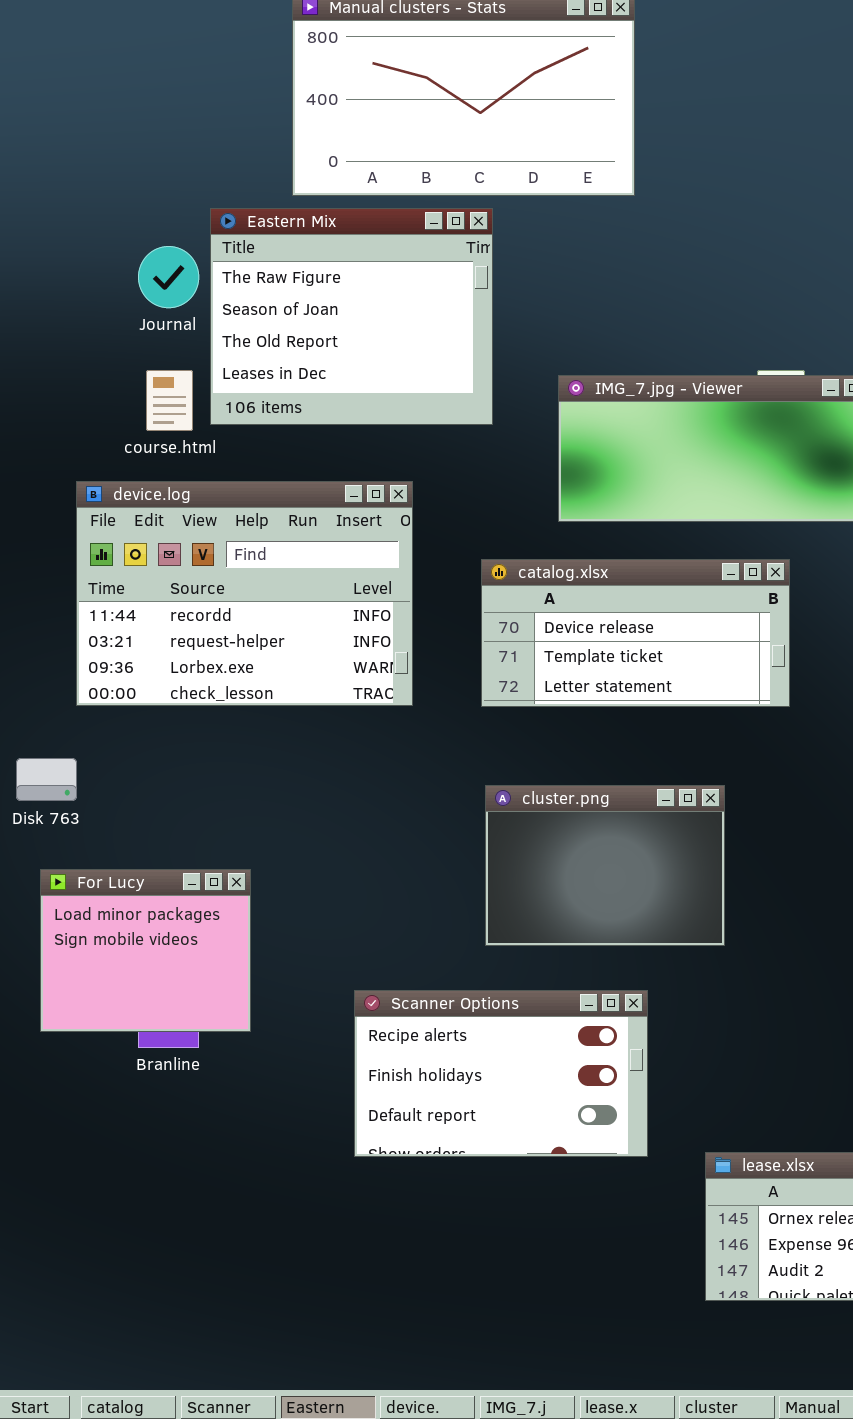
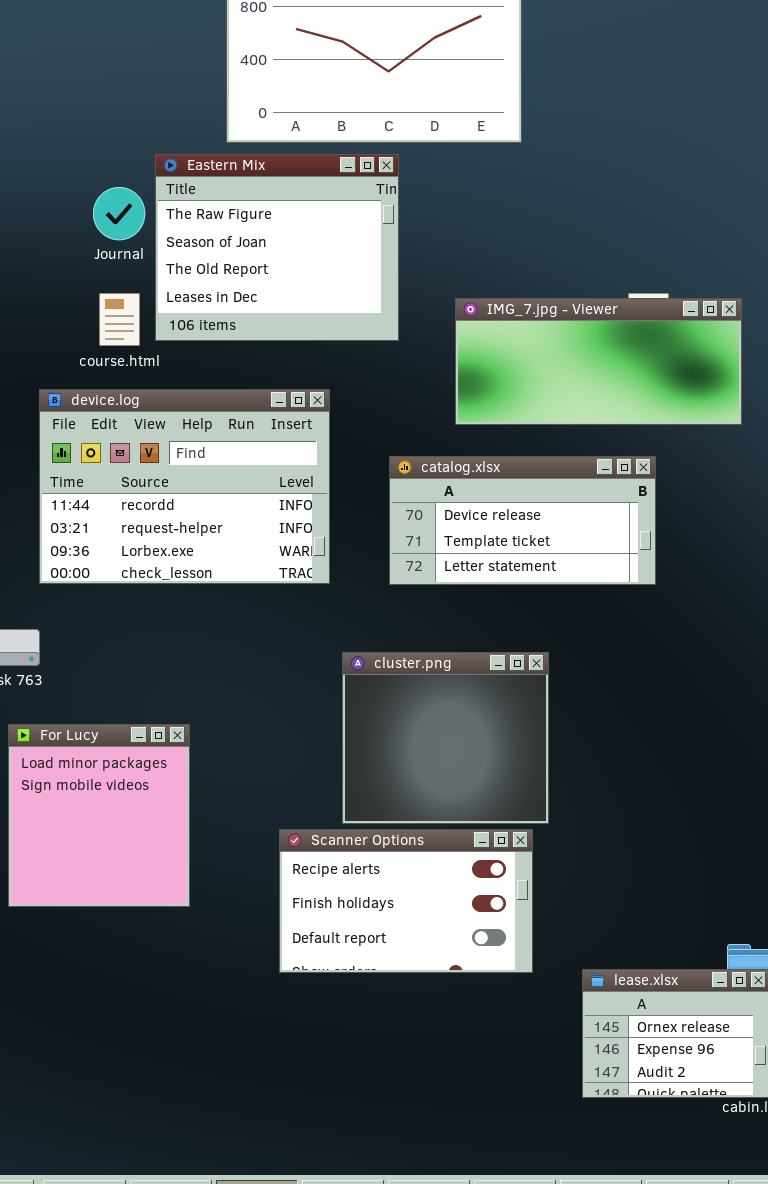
cluster.png: [485,785,725,946] -> [342,652,549,824], moved, resized
For Lucy: [40,869,251,1032] -> [8,724,190,907], resized

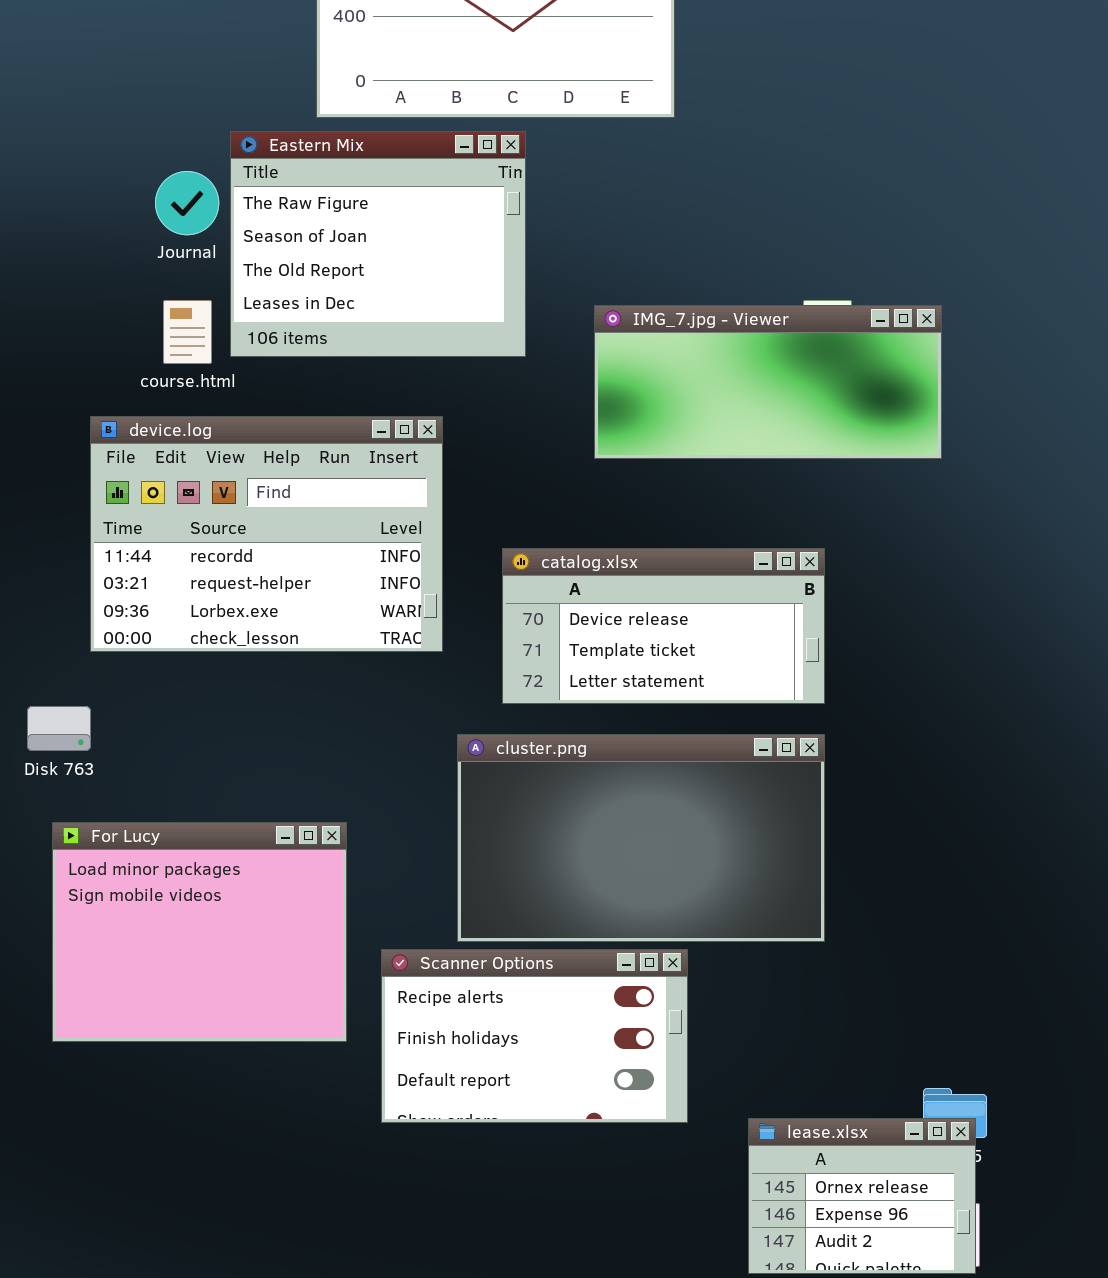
catalog.xlsx: [389,456,656,585] -> [502,548,825,704], moved
cluster.png: [342,652,549,824] -> [457,734,825,942], resized
For Lucy: [8,724,190,907] -> [52,822,347,1042], resized

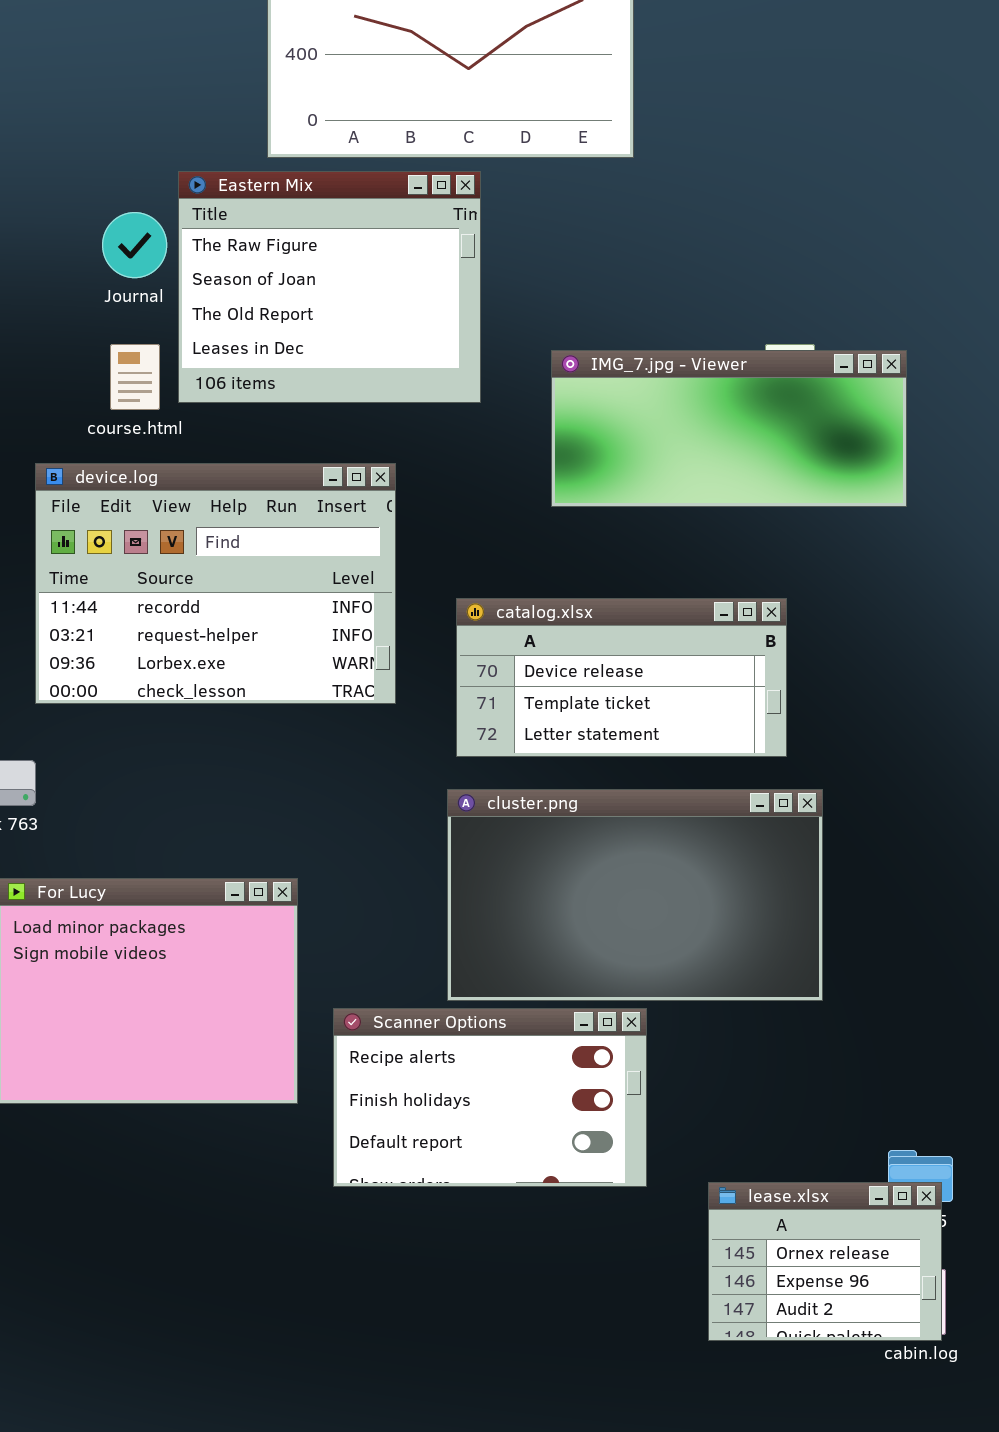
cluster.png: [457,734,825,942] -> [447,789,823,1001], moved

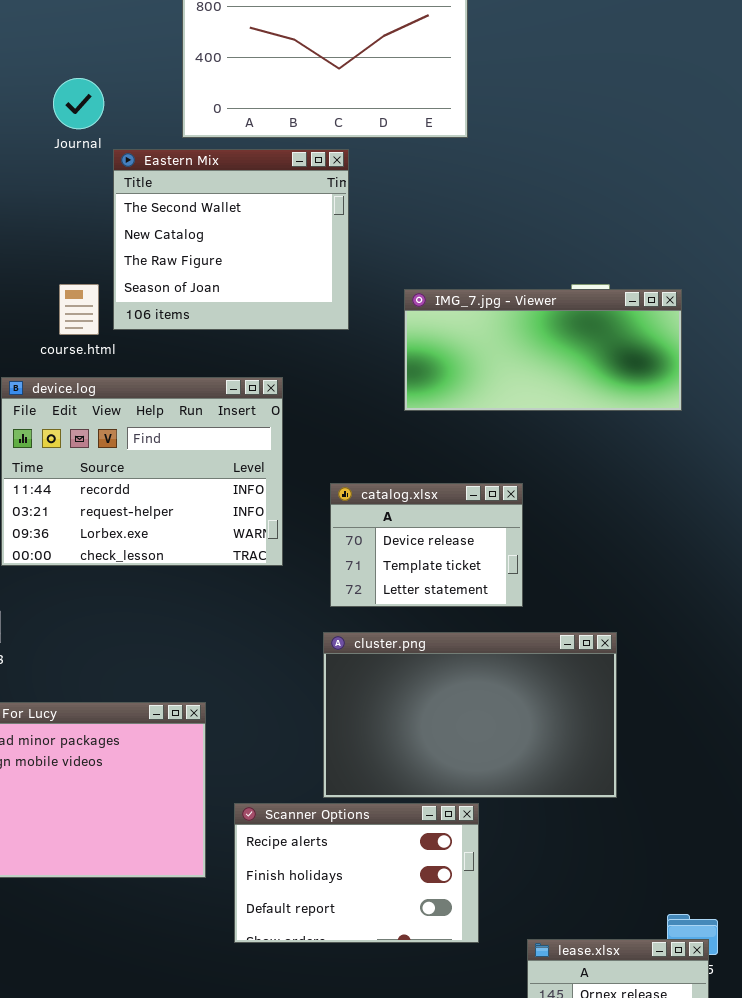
Eastern Mix: [178,171,481,403] -> [113,149,349,330], scrolled up 2 rows
Journal: [102,212,167,278] -> [53,78,104,129], moved
catalog.xlsx: [456,598,787,757] -> [330,483,523,607], resized

